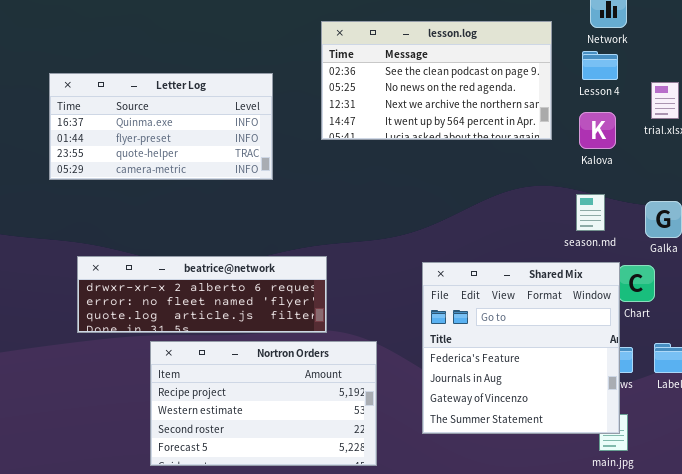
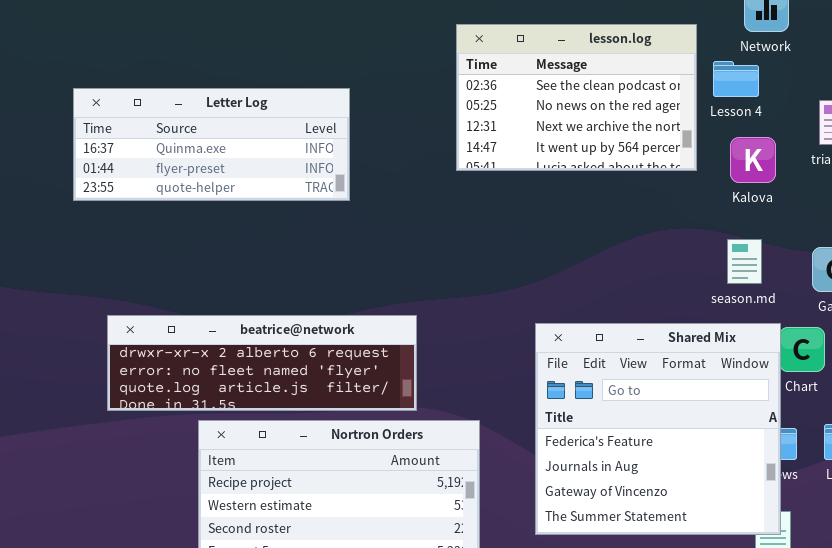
lesson.log: [321,21,552,140] -> [456,24,697,171], resized
Lesson 4: [582,51,618,80] -> [713,61,759,97], moved
Letter Log: [49,73,273,180] -> [73,88,350,201], resized

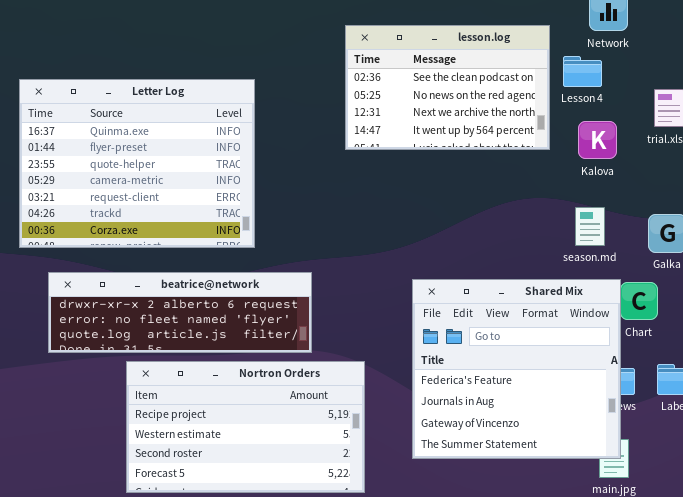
Letter Log: [73,88,350,201] -> [19,79,255,248], resized

